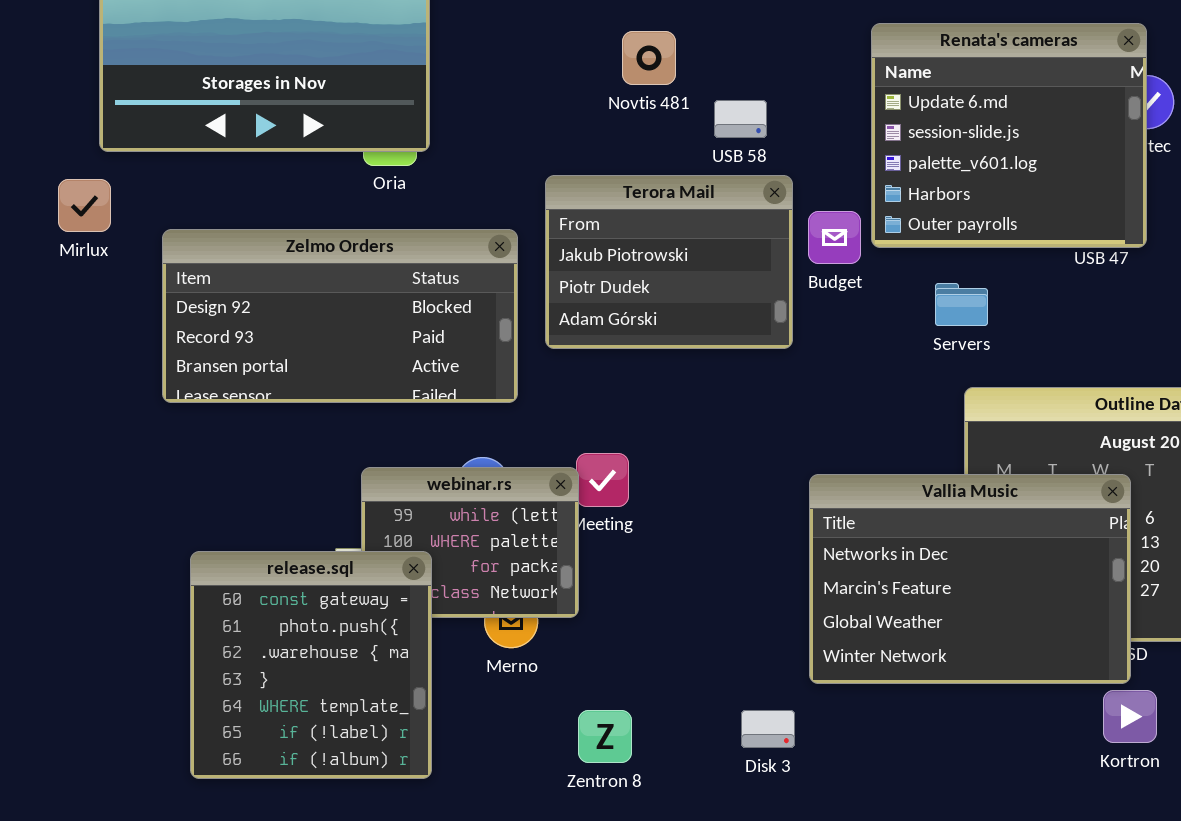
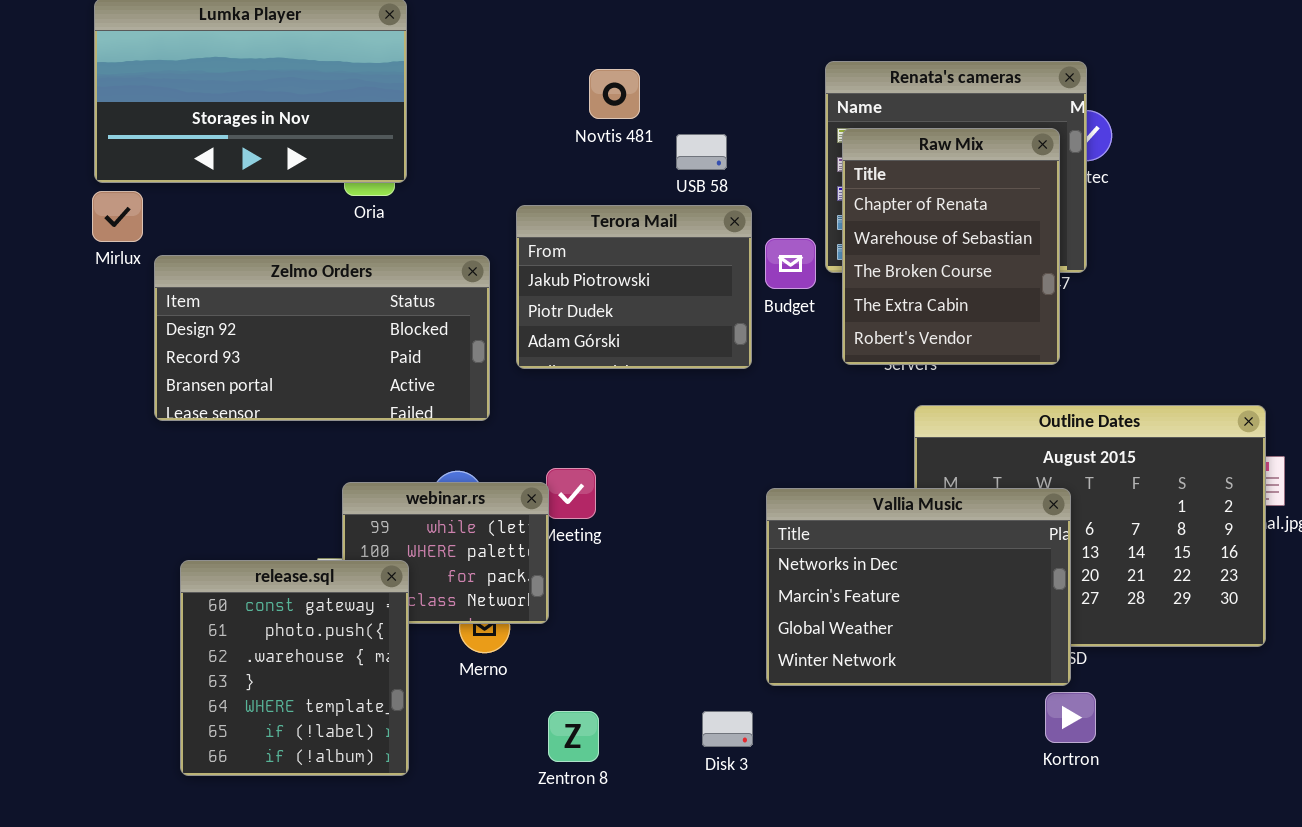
Raw Mix: none -> [842,128,1060,365], opened
Mirlux: [58,179,111,232] -> [92,191,143,242], moved

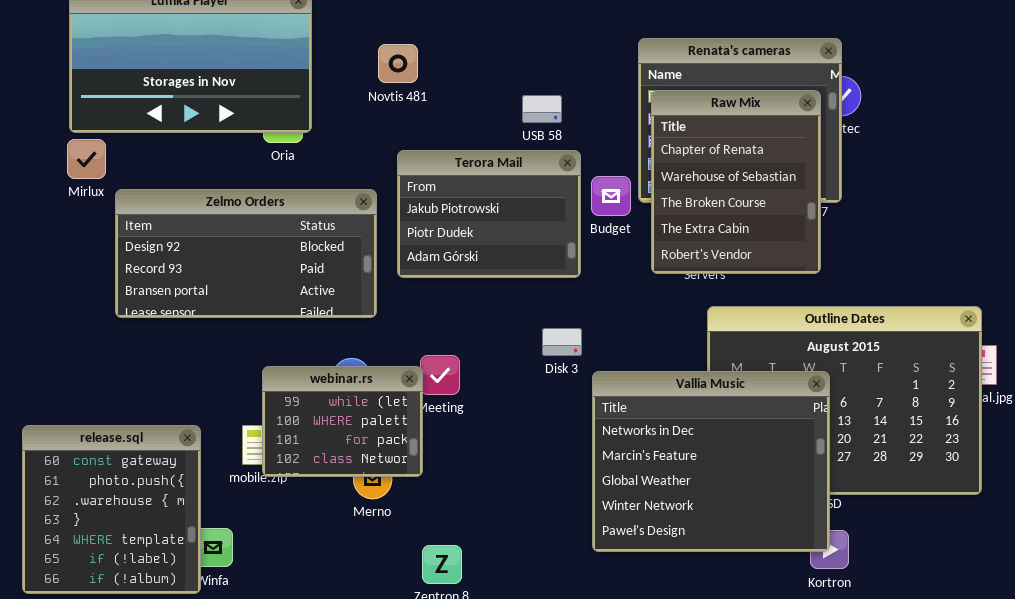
Novtis 481: [589,69,640,119] -> [378,44,418,83], moved
Vallia Music: [766,488,1071,686] -> [592,371,830,552], resized
release.sql: [180,560,409,776] -> [22,425,201,594], moved
Disk 3: [702,711,753,747] -> [542,328,582,356], moved

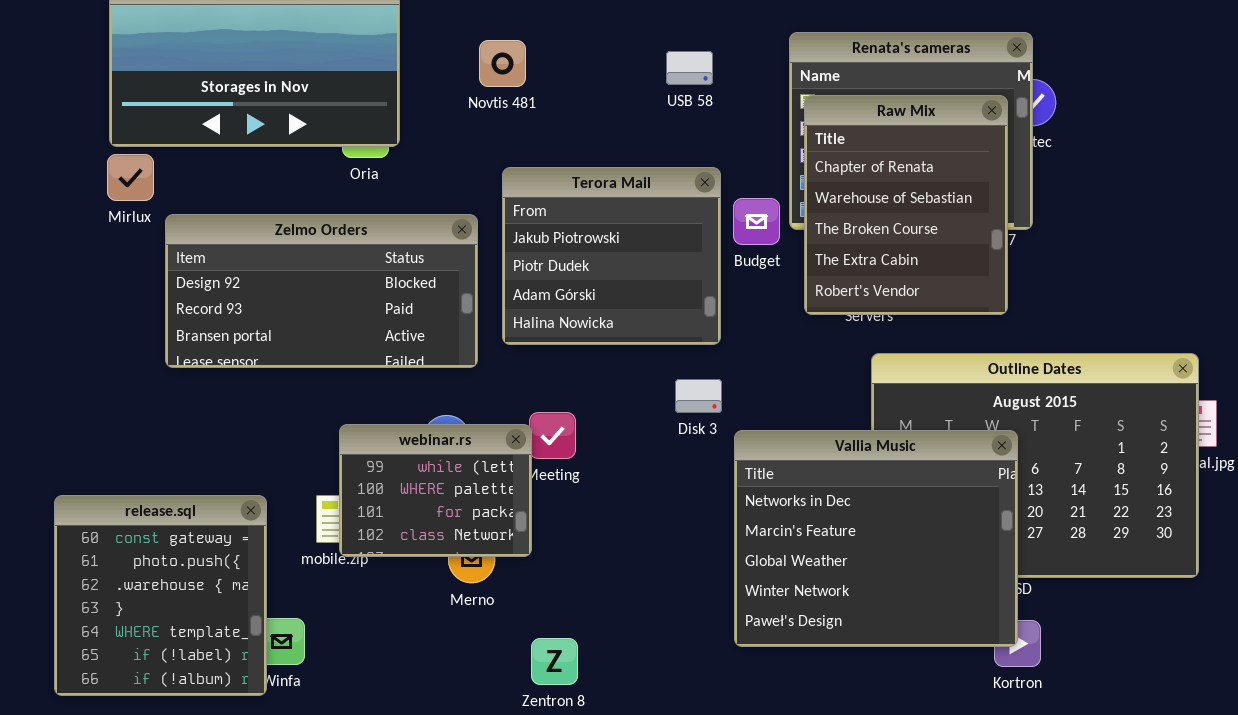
USB 58: [522,95,562,123] -> [666,51,713,85], moved
Terora Mail: [397,150,581,278] -> [502,167,721,345], resized

